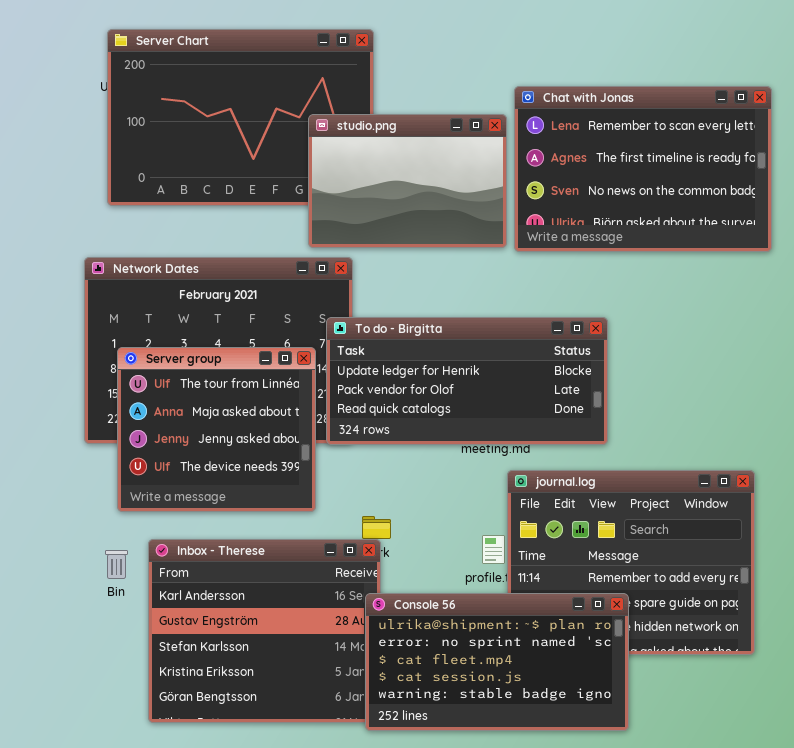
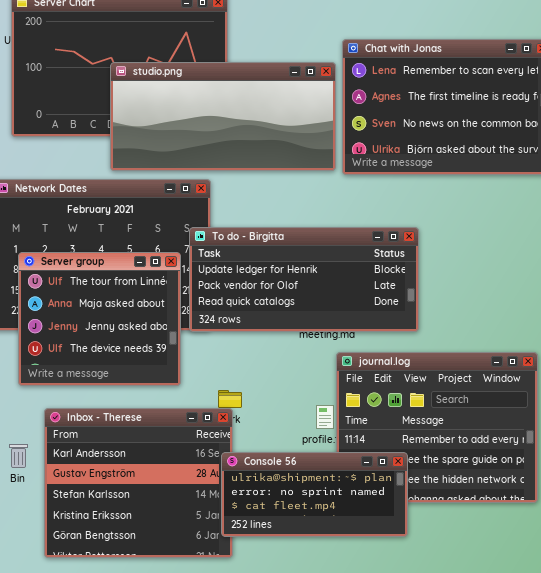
studio.png: [308,114,507,248] -> [110,62,336,171], resized
Bin: [105,550,128,579] -> [9,444,28,468], moved
Console 56: [365,593,629,731] -> [221,452,408,537], resized

